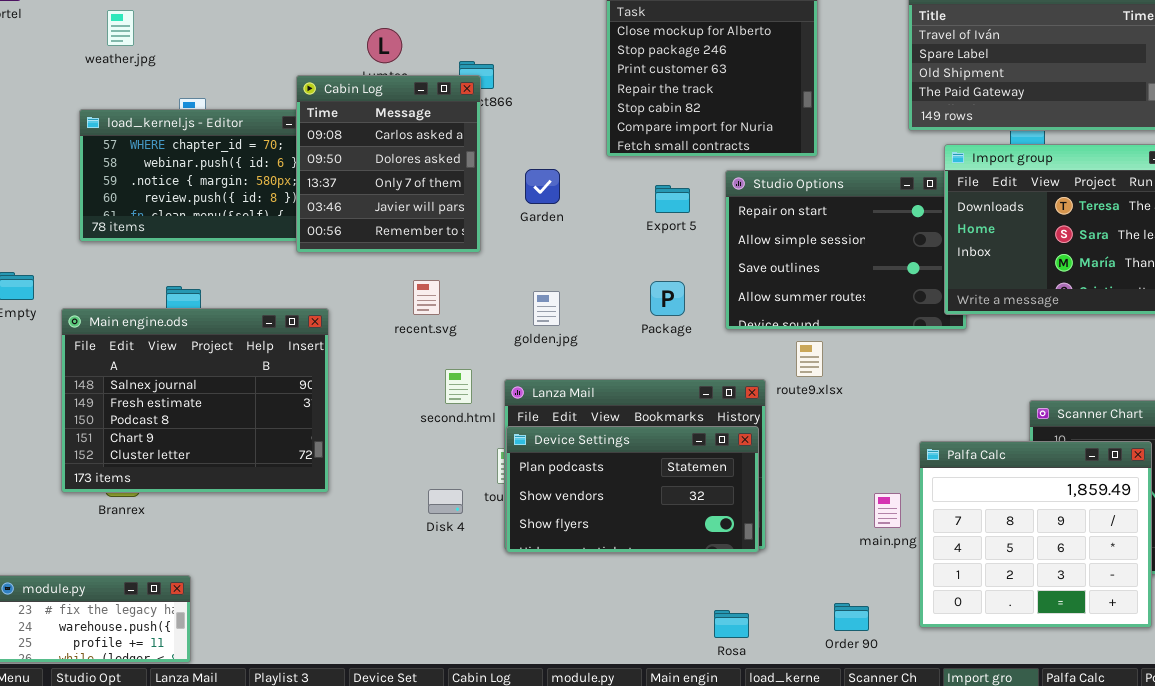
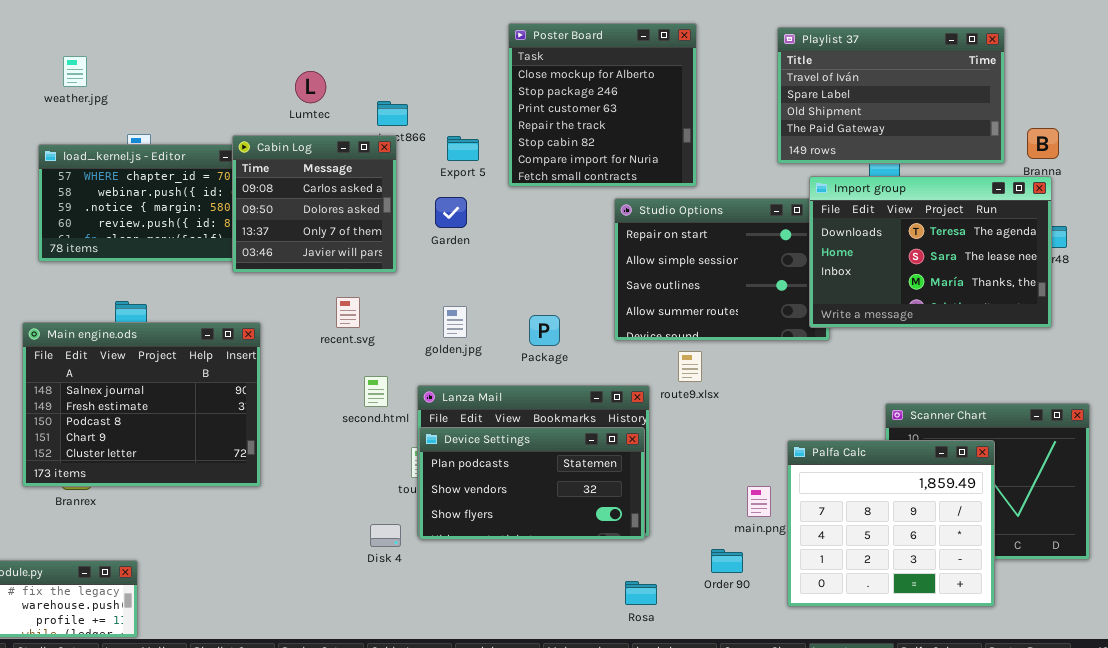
Cabin Log: [296,75,481,253] -> [232,135,397,273], resized
Export 5: [655,185,690,213] -> [447,136,479,161], moved
Package: [650,281,685,316] -> [529,315,560,346], moved
Disk 4: [428,489,463,514] -> [370,524,401,547], moved
Order 90: [834,603,869,631] -> [711,549,743,573], moved
Rosa: [714,610,749,638] -> [625,581,657,605], moved

